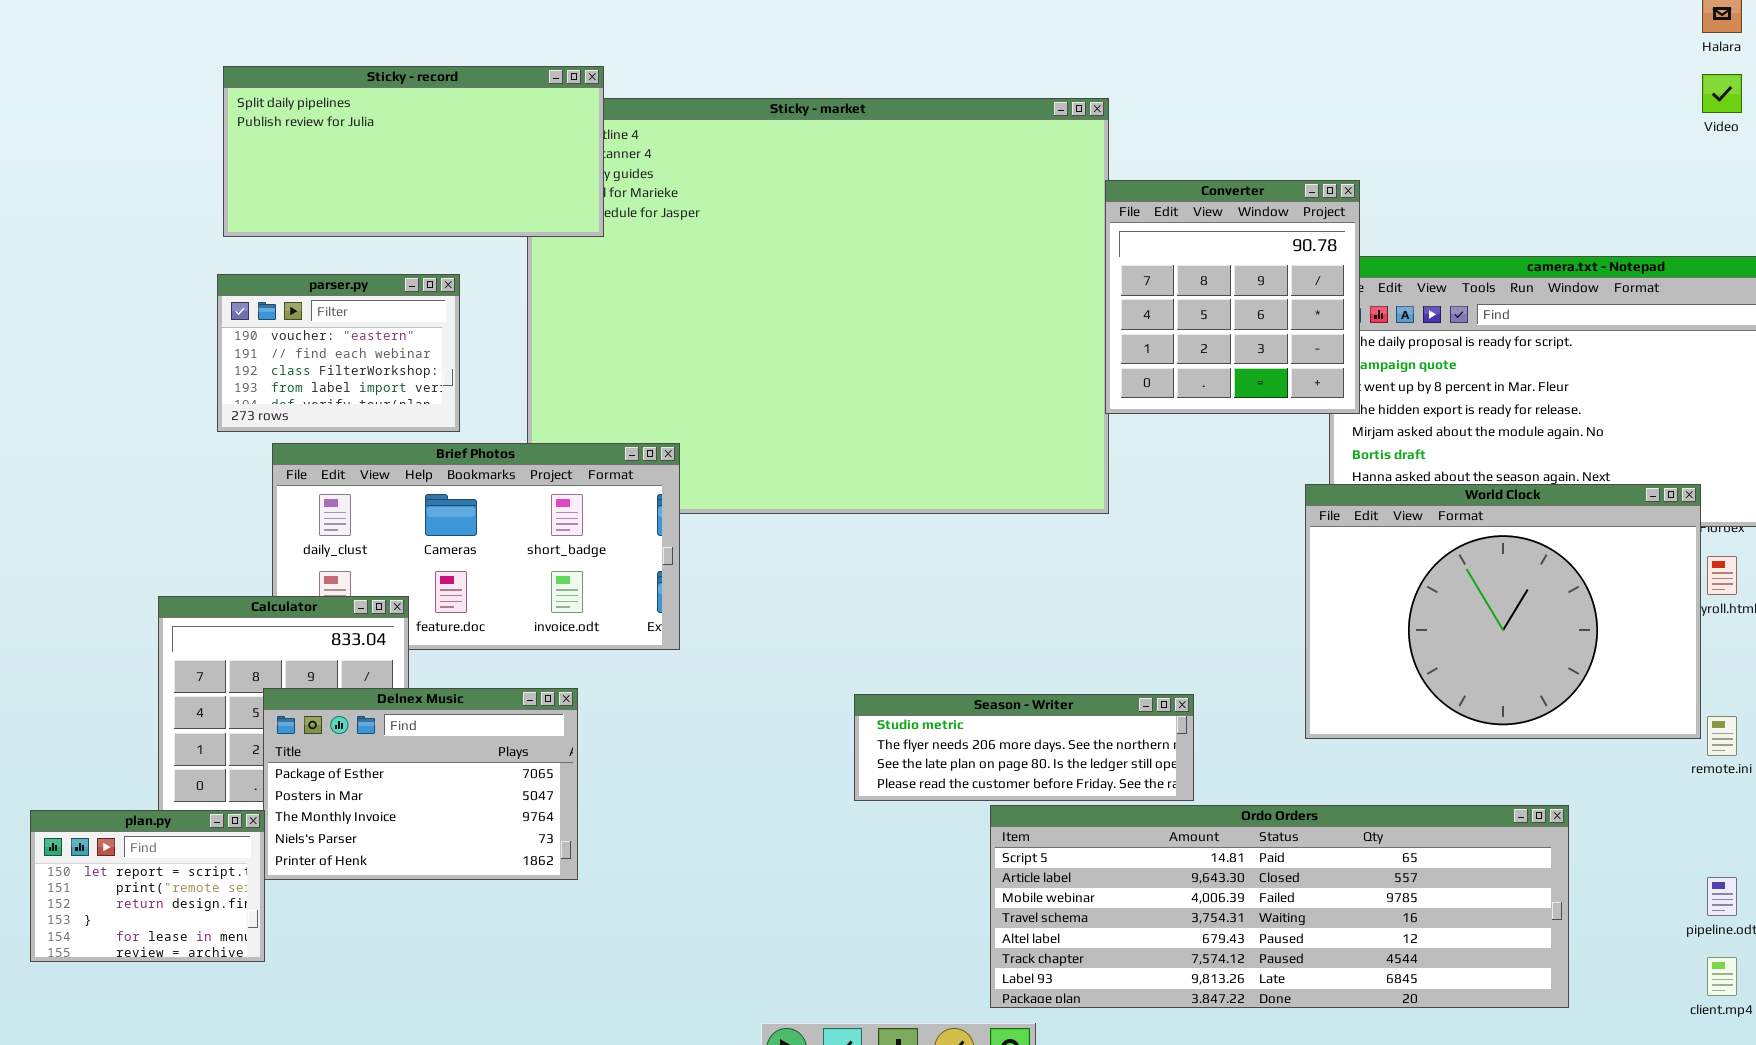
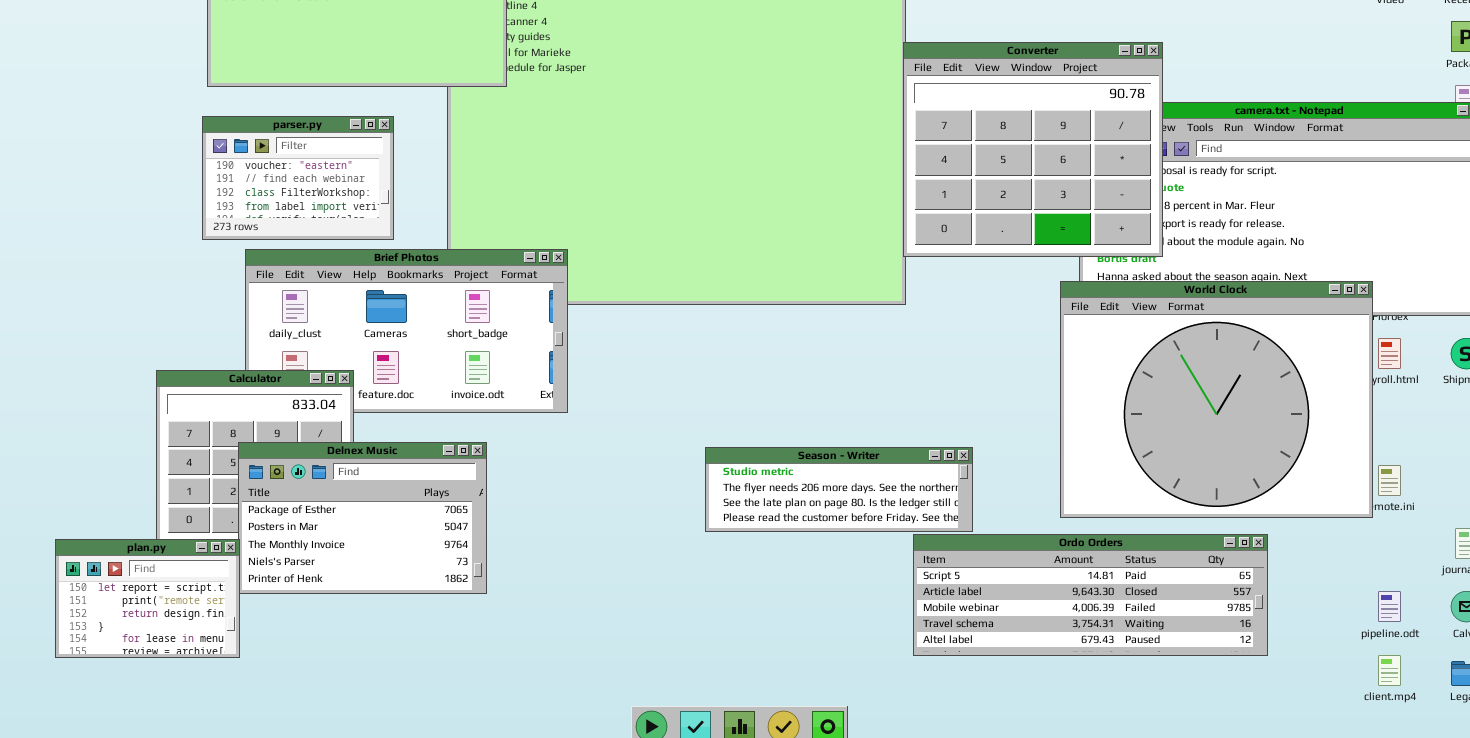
Converter: [1105,180,1360,414] -> [903,42,1163,257], resized
World Clock: [1305,484,1701,739] -> [1060,281,1373,518], resized
Ordo Orders: [990,805,1569,1008] -> [913,534,1268,656], resized

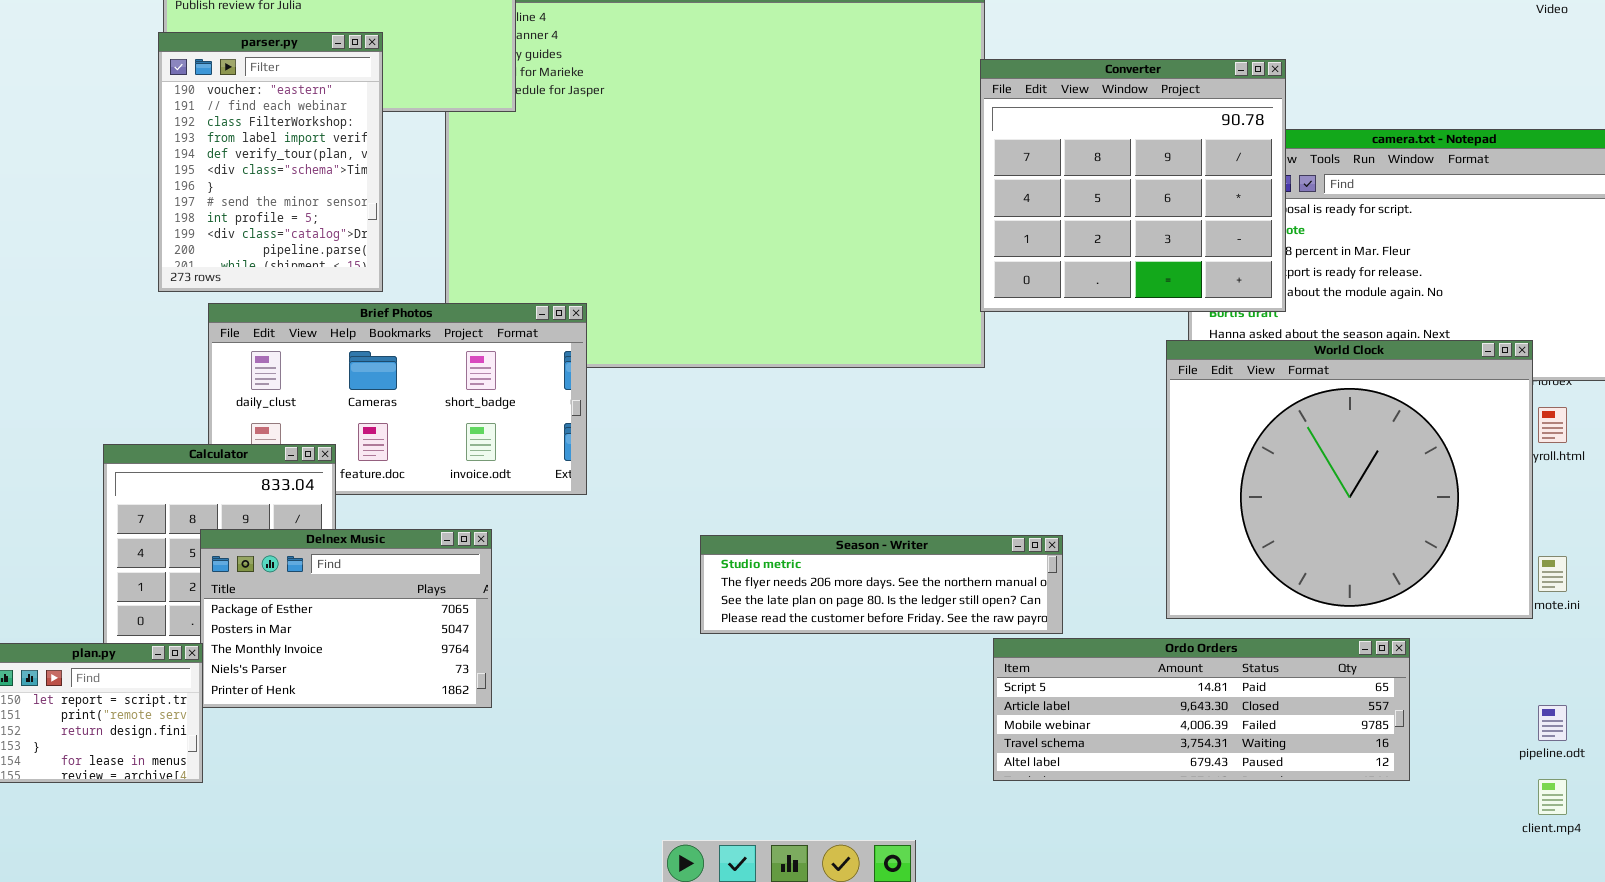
parser.py: [202,116,394,240] -> [158,32,383,292], resized
Season - Writer: [705,447,973,532] -> [700,535,1063,634], resized

